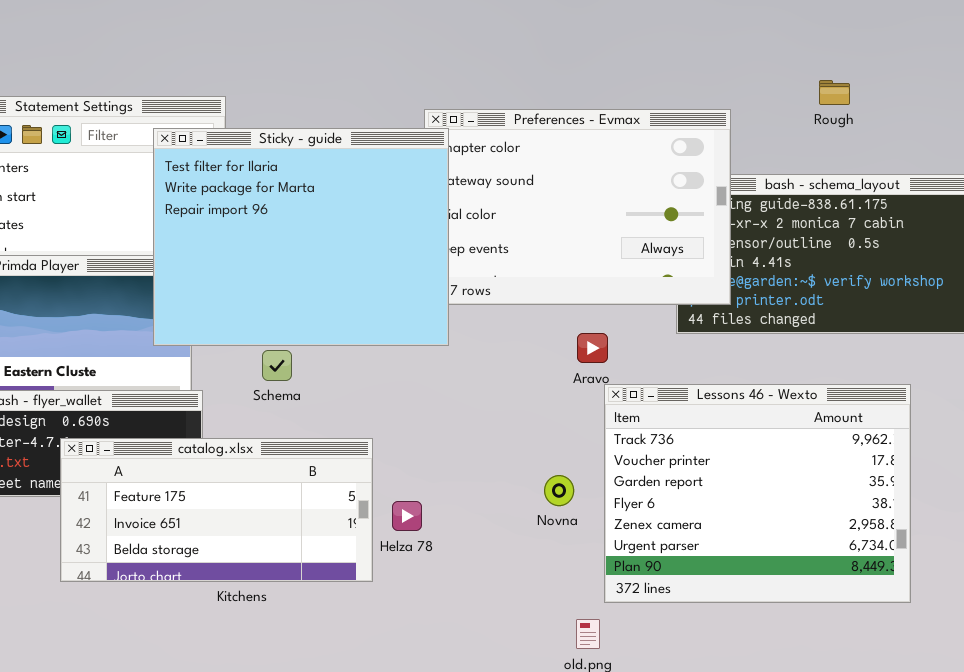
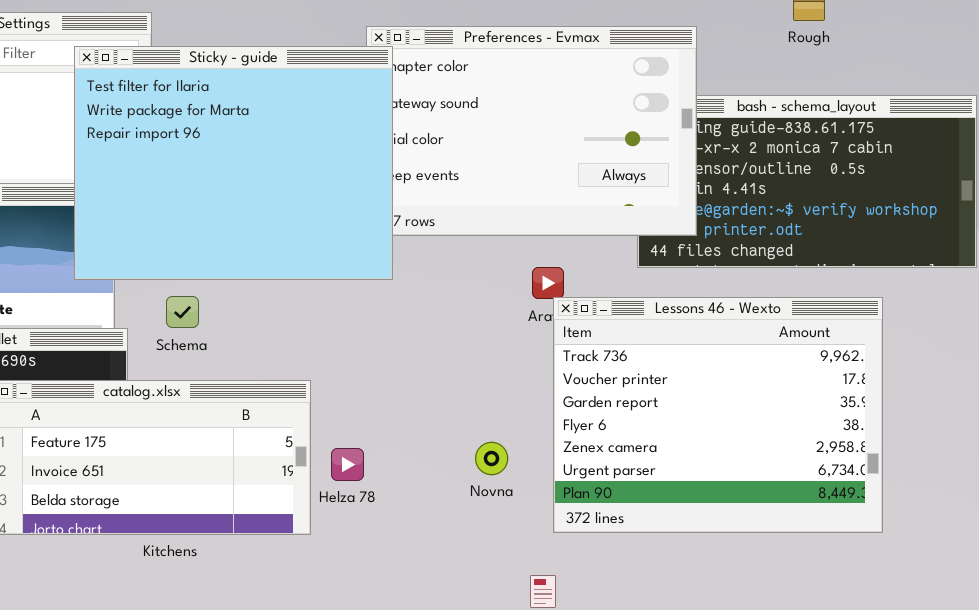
Schema: [262,350,292,381] -> [166,296,199,328], moved
Lessons 46 - Wexto: [604,384,911,603] -> [553,297,883,533], moved
Novna: [544,475,574,506] -> [475,442,508,475], moved

